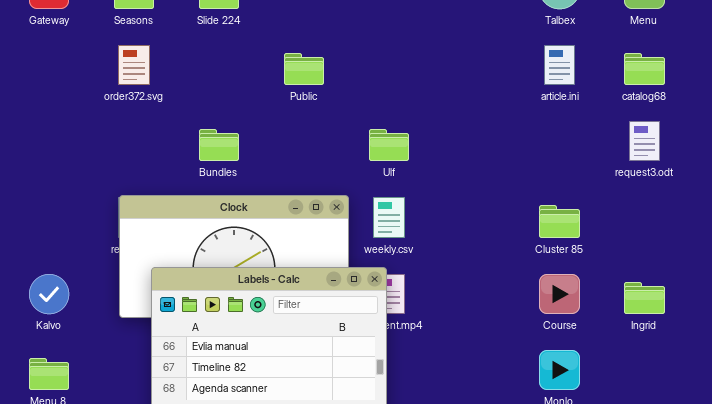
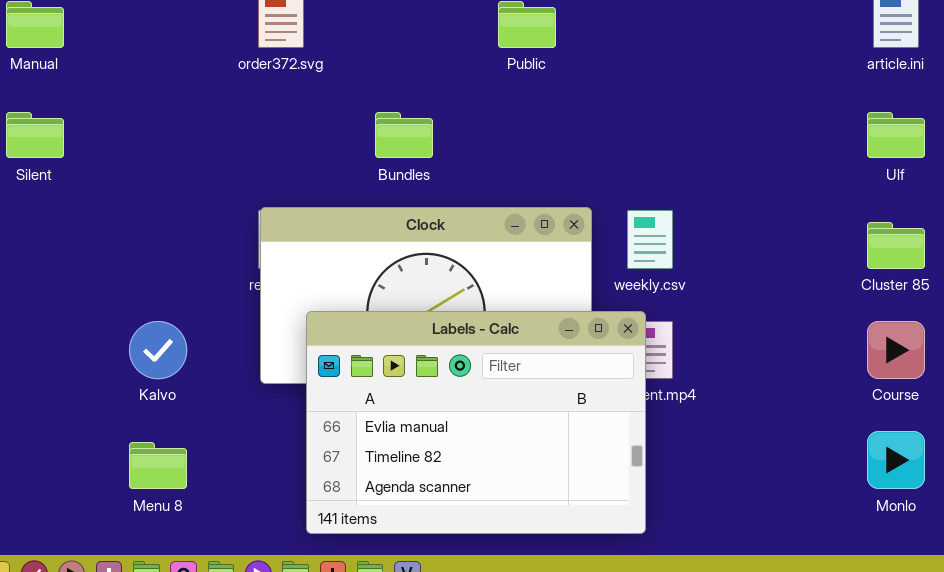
Ulf: [369,129,409,161] -> [867,112,925,158], moved

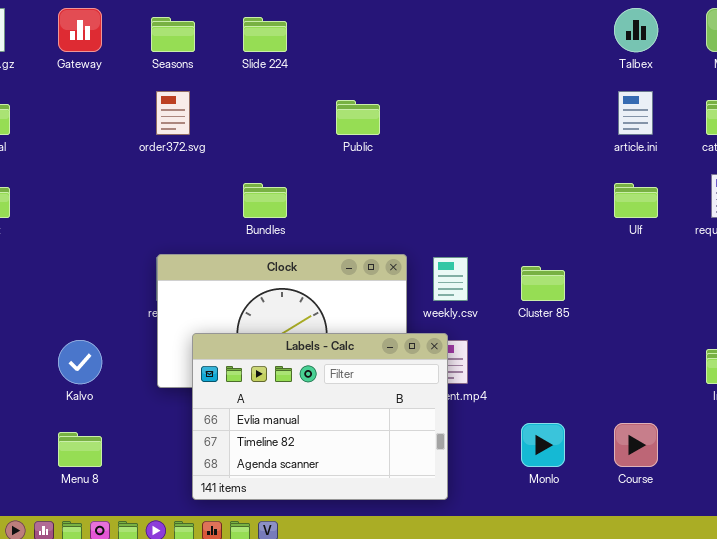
Cluster 85: [867,222,925,269] -> [521,266,565,301], moved
Course: [867,321,925,379] -> [614,423,658,467], moved
Monlo: [867,431,925,489] -> [521,423,565,467], moved

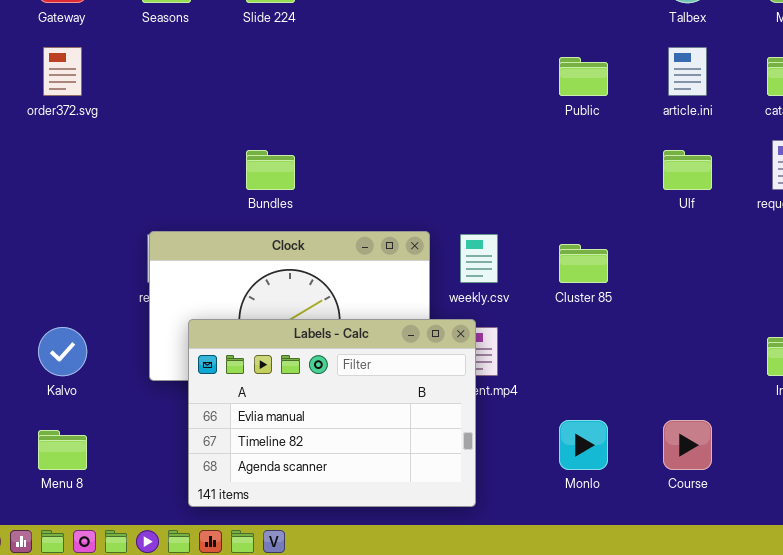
order372.svg: [156,91,190,135] -> [43,47,82,96], moved
Public: [336,100,380,135] -> [559,57,608,96], moved

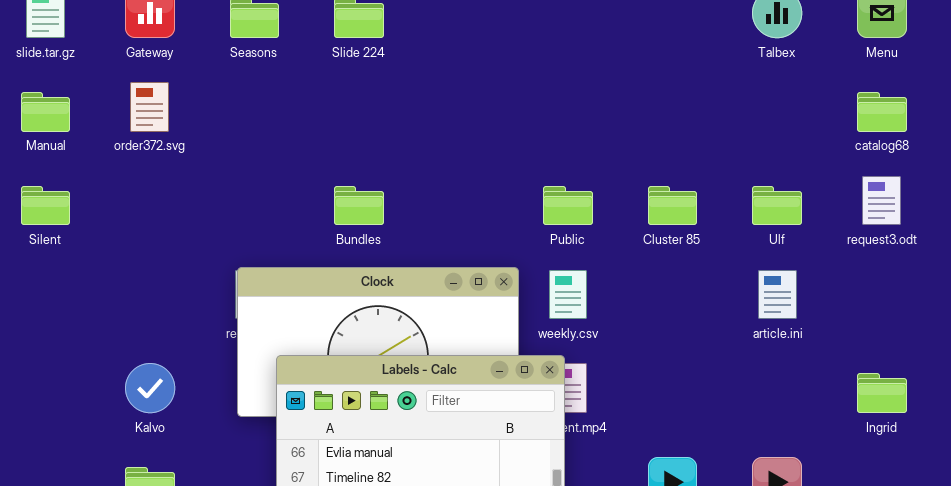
article.ini: [668,47,707,96] -> [758,270,797,319], moved
Public: [559,57,608,96] -> [543,186,593,225], moved
Cluster 85: [559,244,608,283] -> [648,186,697,225], moved

